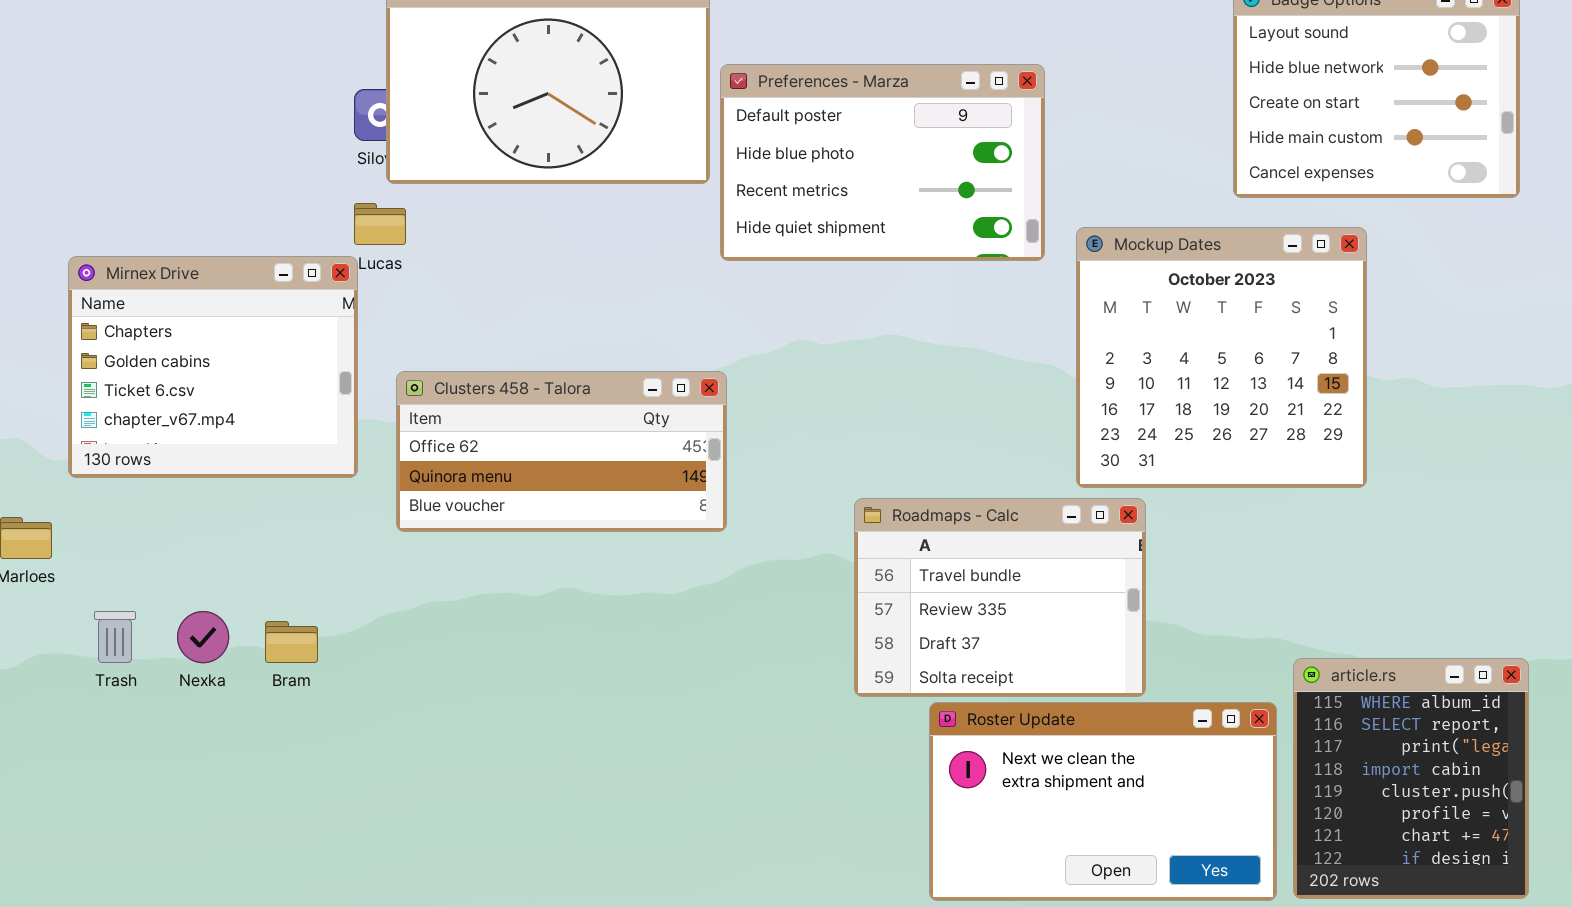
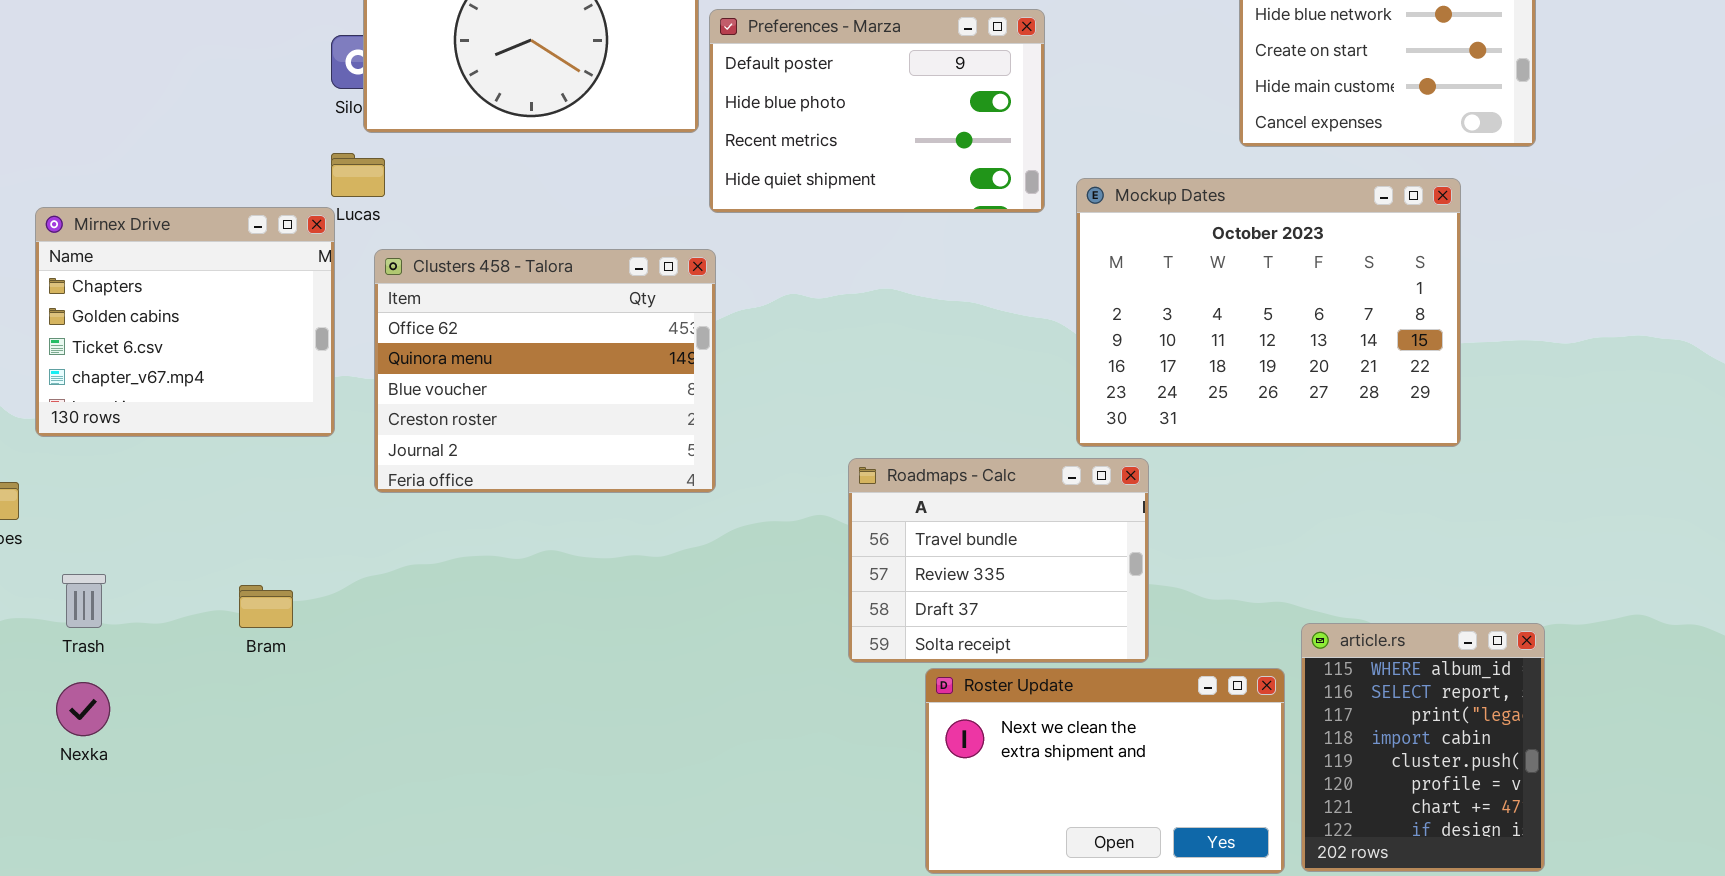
Mockup Dates: [1076,227,1367,488] -> [1076,178,1461,447], resized
Clusters 458 - Talora: [396,371,727,532] -> [374,249,716,493], resized
Nexka: [177,611,229,663] -> [56,682,110,736], moved

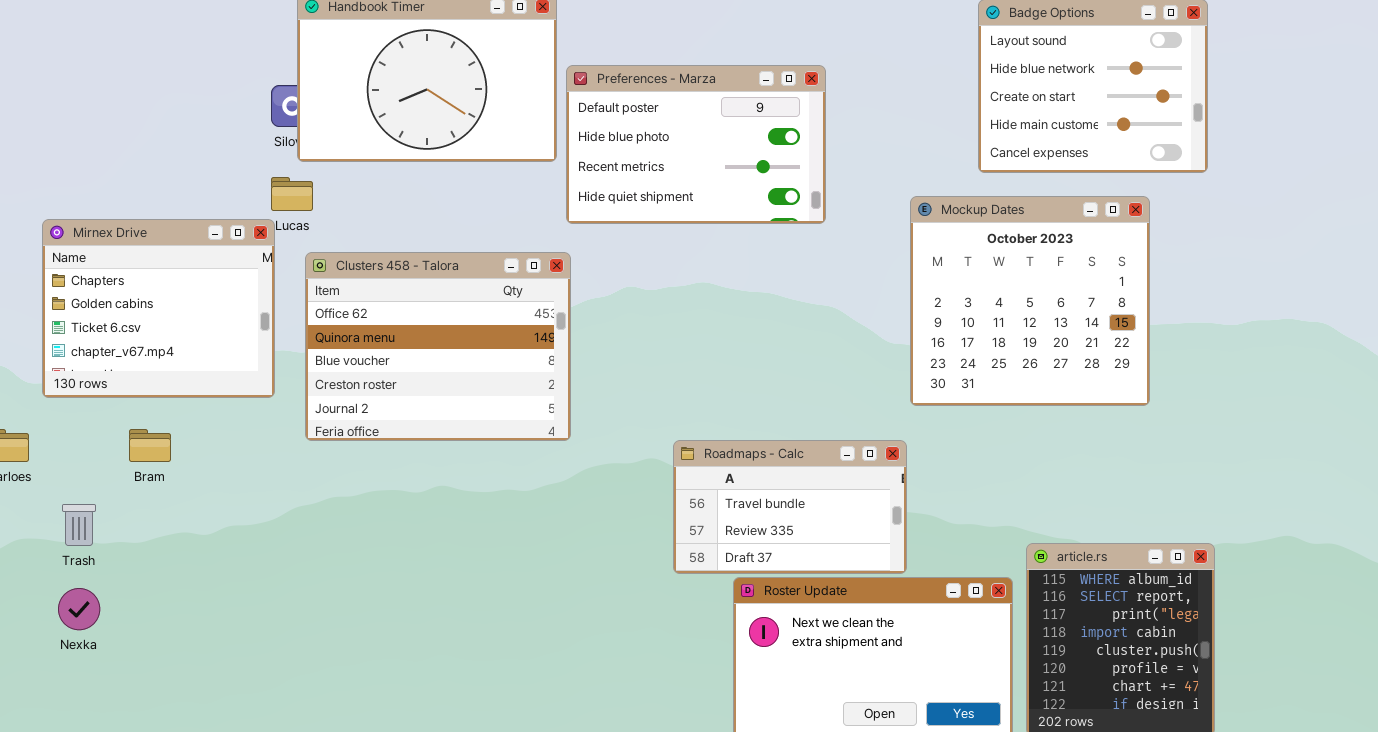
Mockup Dates: [1076,178,1461,447] -> [910,196,1150,406], resized
Roadmaps - Calc: [848,458,1149,663] -> [673,440,907,574], resized
Bram: [239,585,293,628] -> [129,429,171,462], moved

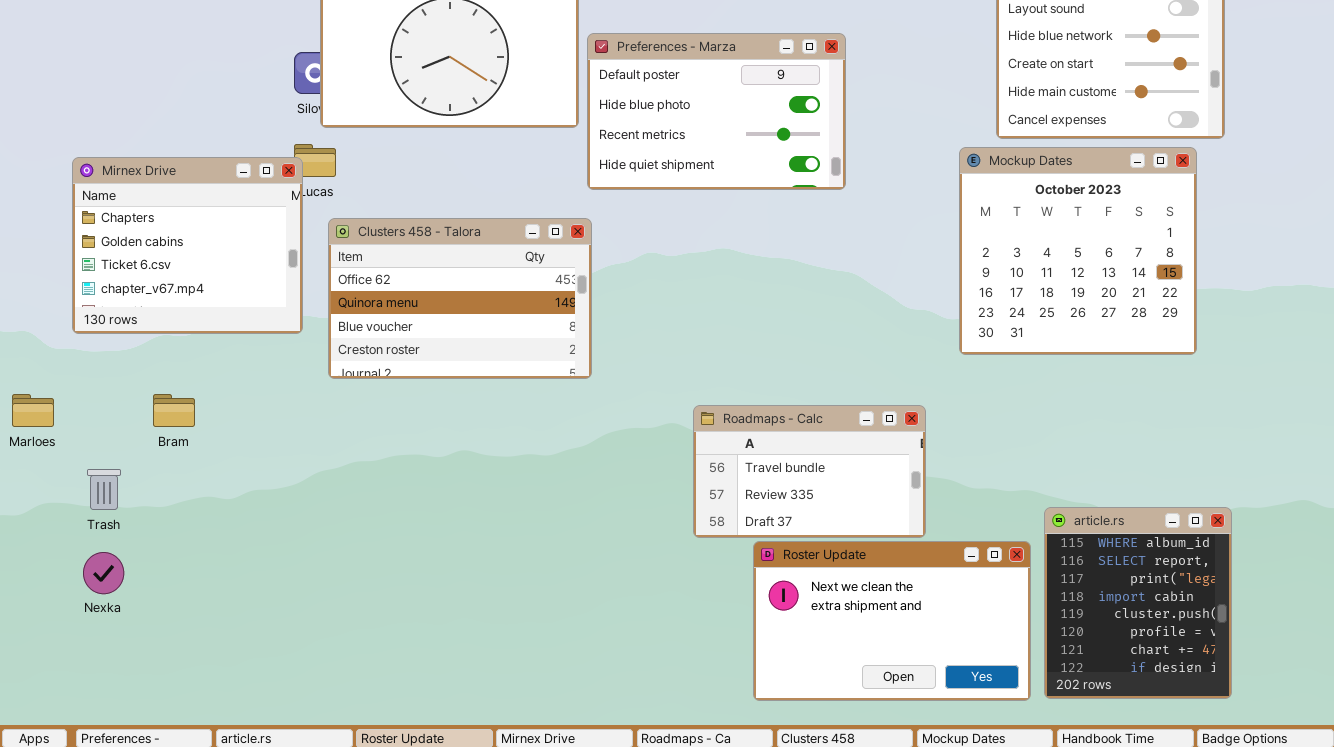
Mockup Dates: [910,196,1150,406] -> [959,147,1197,355], moved
Mirnex Drive: [42,219,275,398] -> [72,157,303,334], moved
Clusters 458 - Talora: [305,252,571,441] -> [328,218,592,379], resized

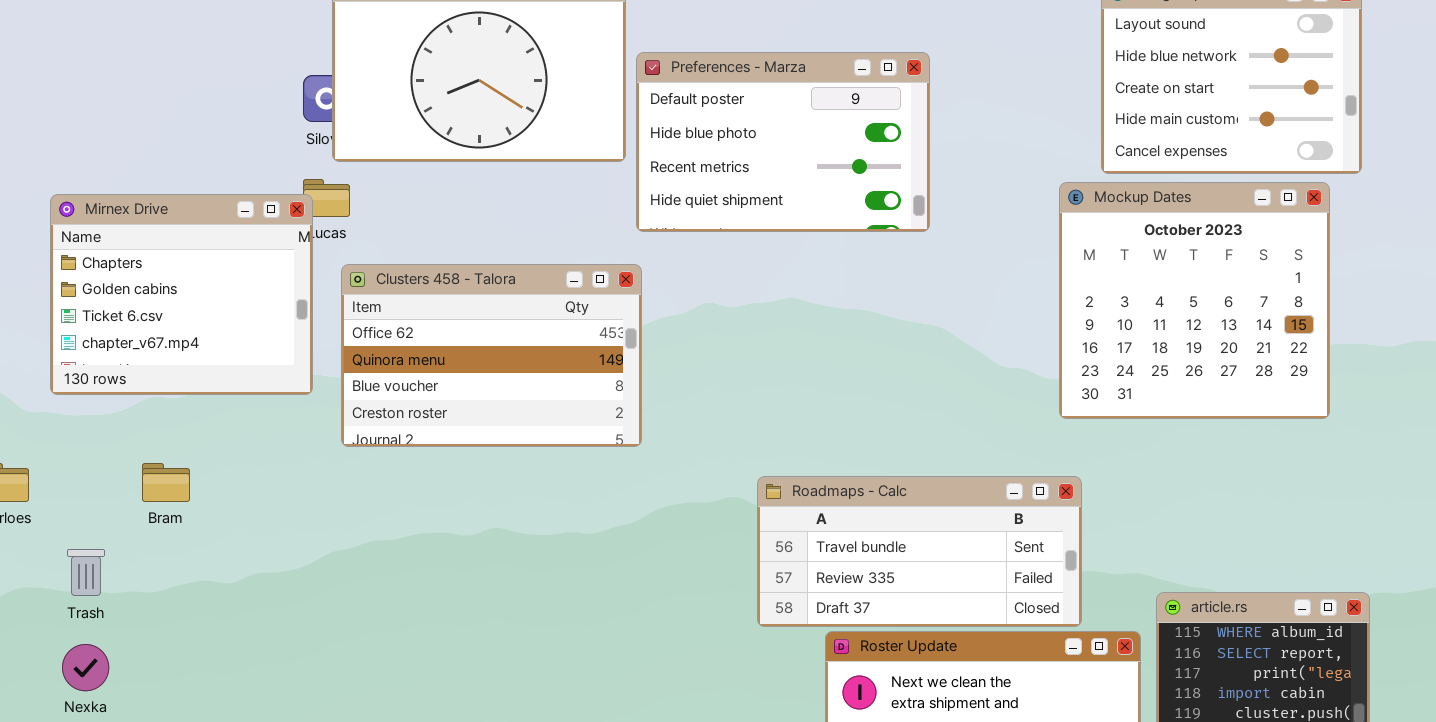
Roadmaps - Calc: [693,405,926,538] -> [757,476,1082,627], resized

